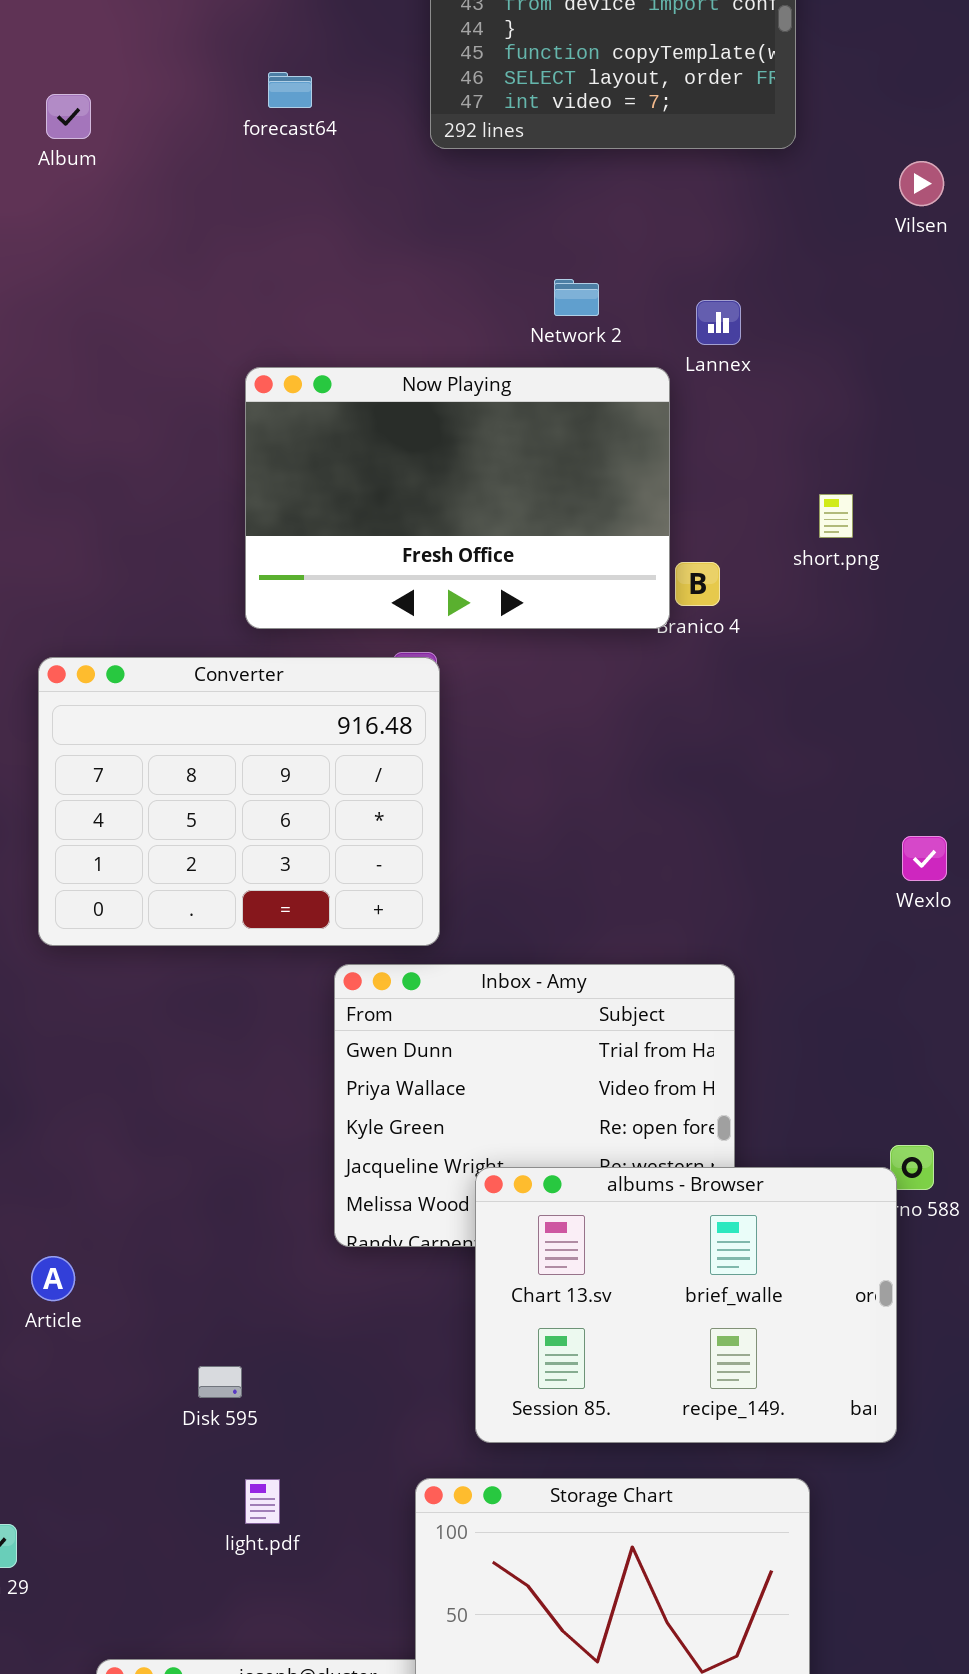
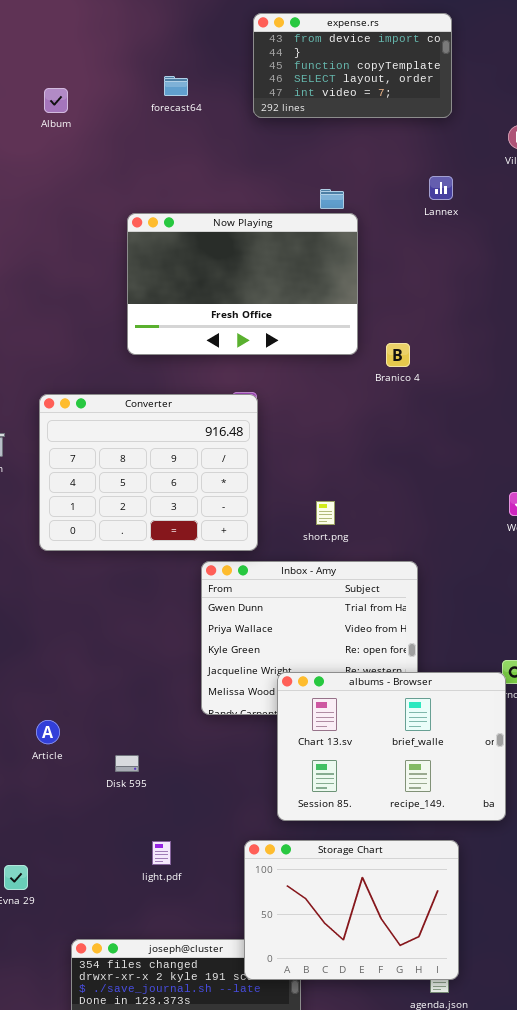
Lannex: [696,300,741,345] -> [429,176,453,200], moved
Now Playing: [245,367,670,629] -> [127,213,358,355], moved
short.png: [819,494,853,538] -> [316,501,335,525], moved
Disk 595: [198,1366,242,1398] -> [115,755,139,772], moved

